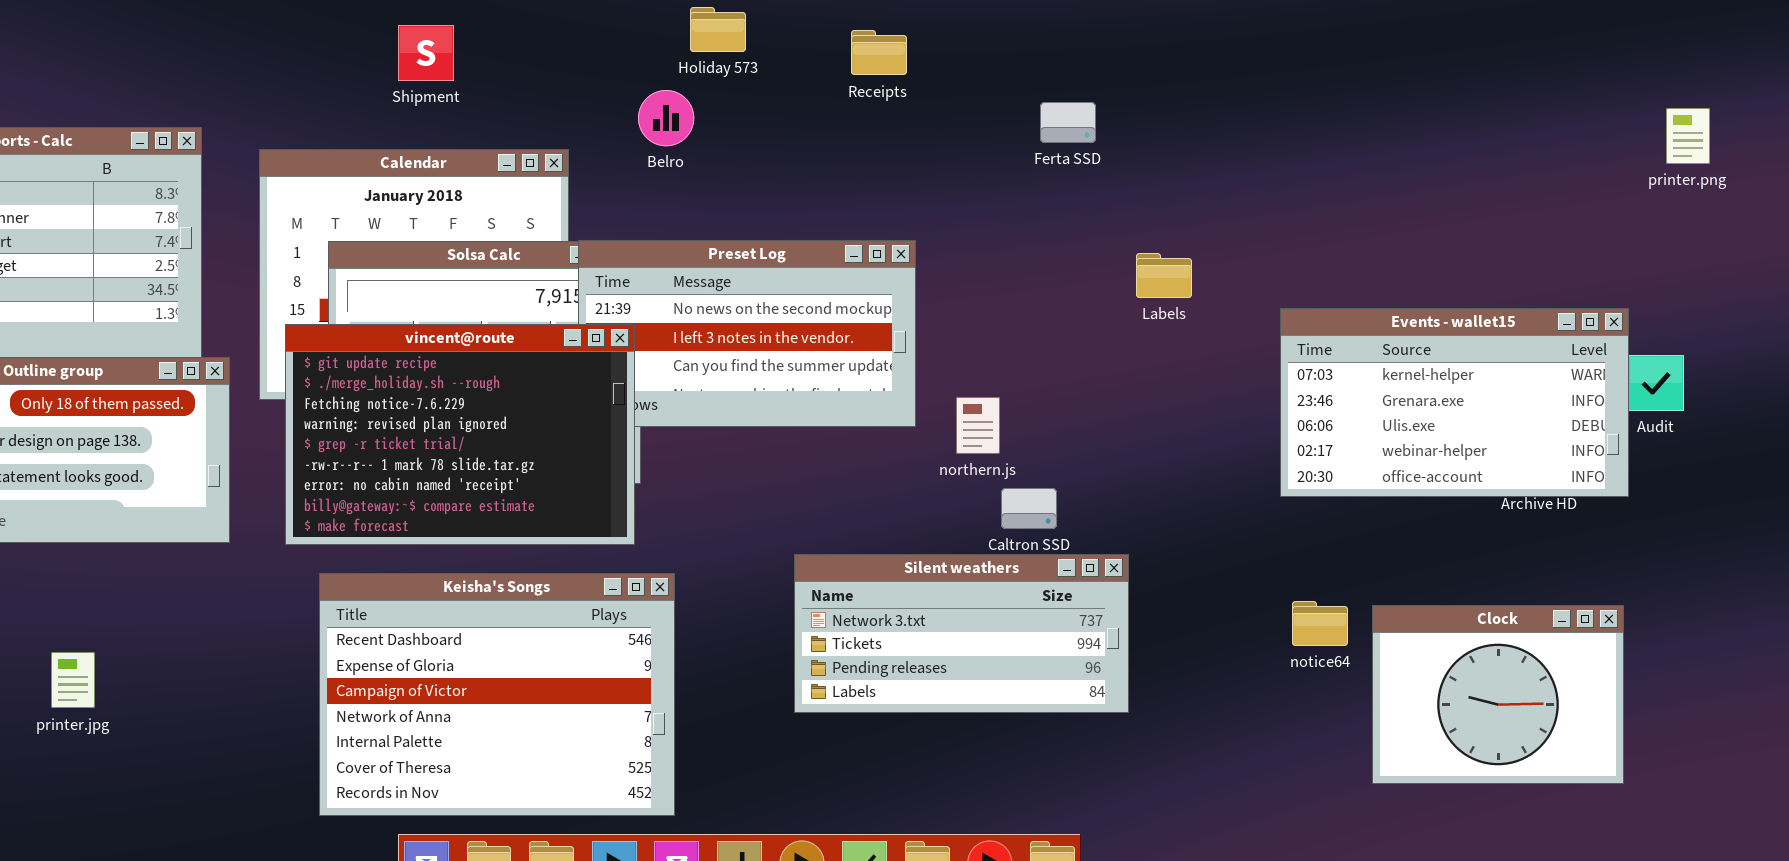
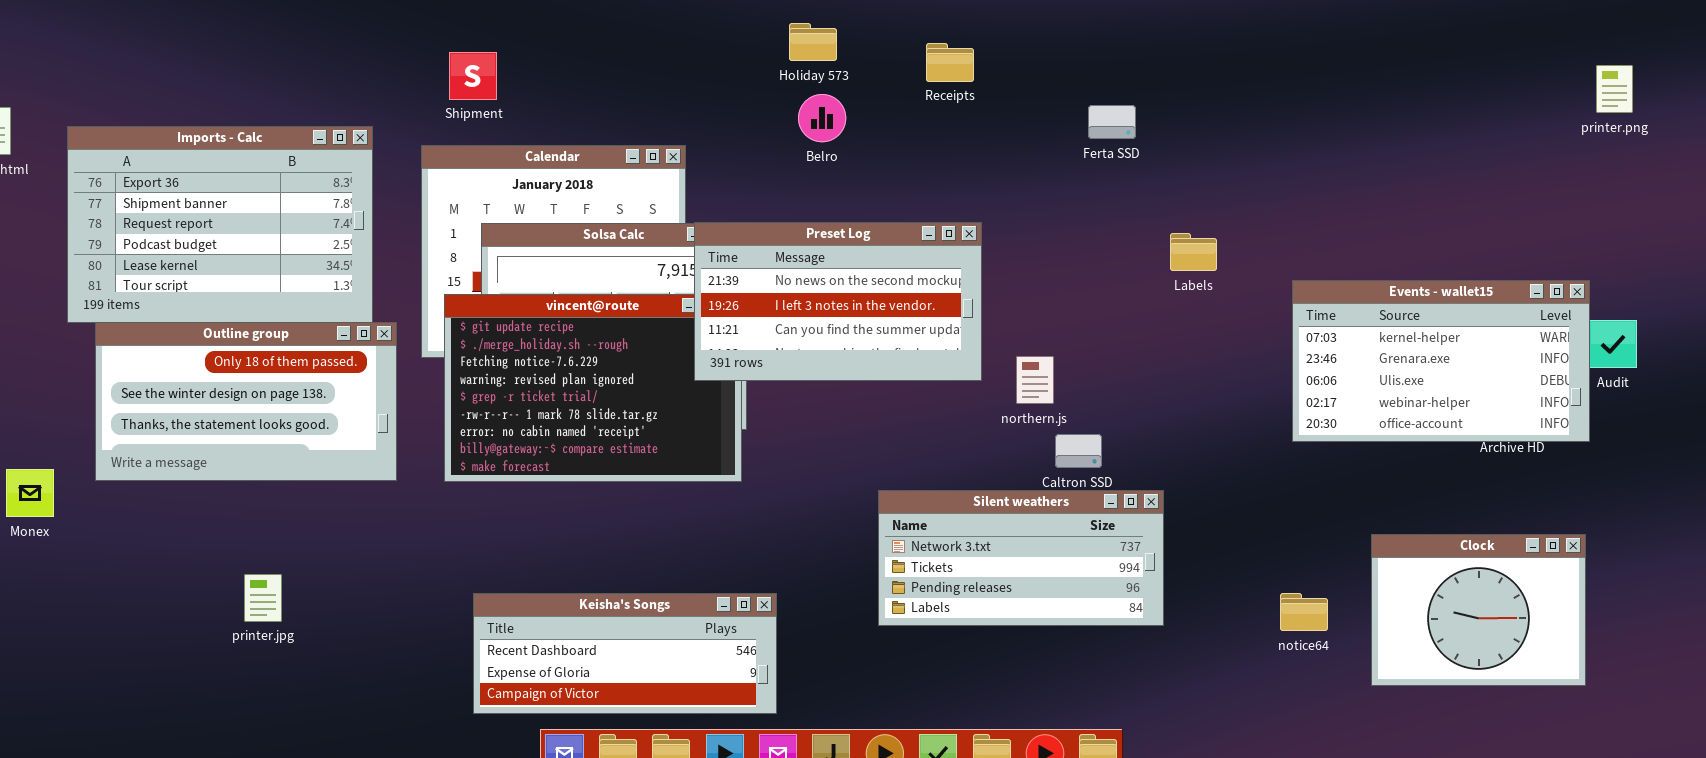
Shipment: [398,25,454,81] -> [449,52,497,100], moved
Belro: [638,90,694,146] -> [798,94,846,142], moved
printer.png: [1666,108,1710,164] -> [1596,65,1633,113], moved
Preset Log: [578,240,916,427] -> [694,222,982,381], raised
Keisha's Songs: [319,573,675,816] -> [473,593,777,714], resized
notice64: [1292,601,1348,646] -> [1280,593,1328,631], moved

